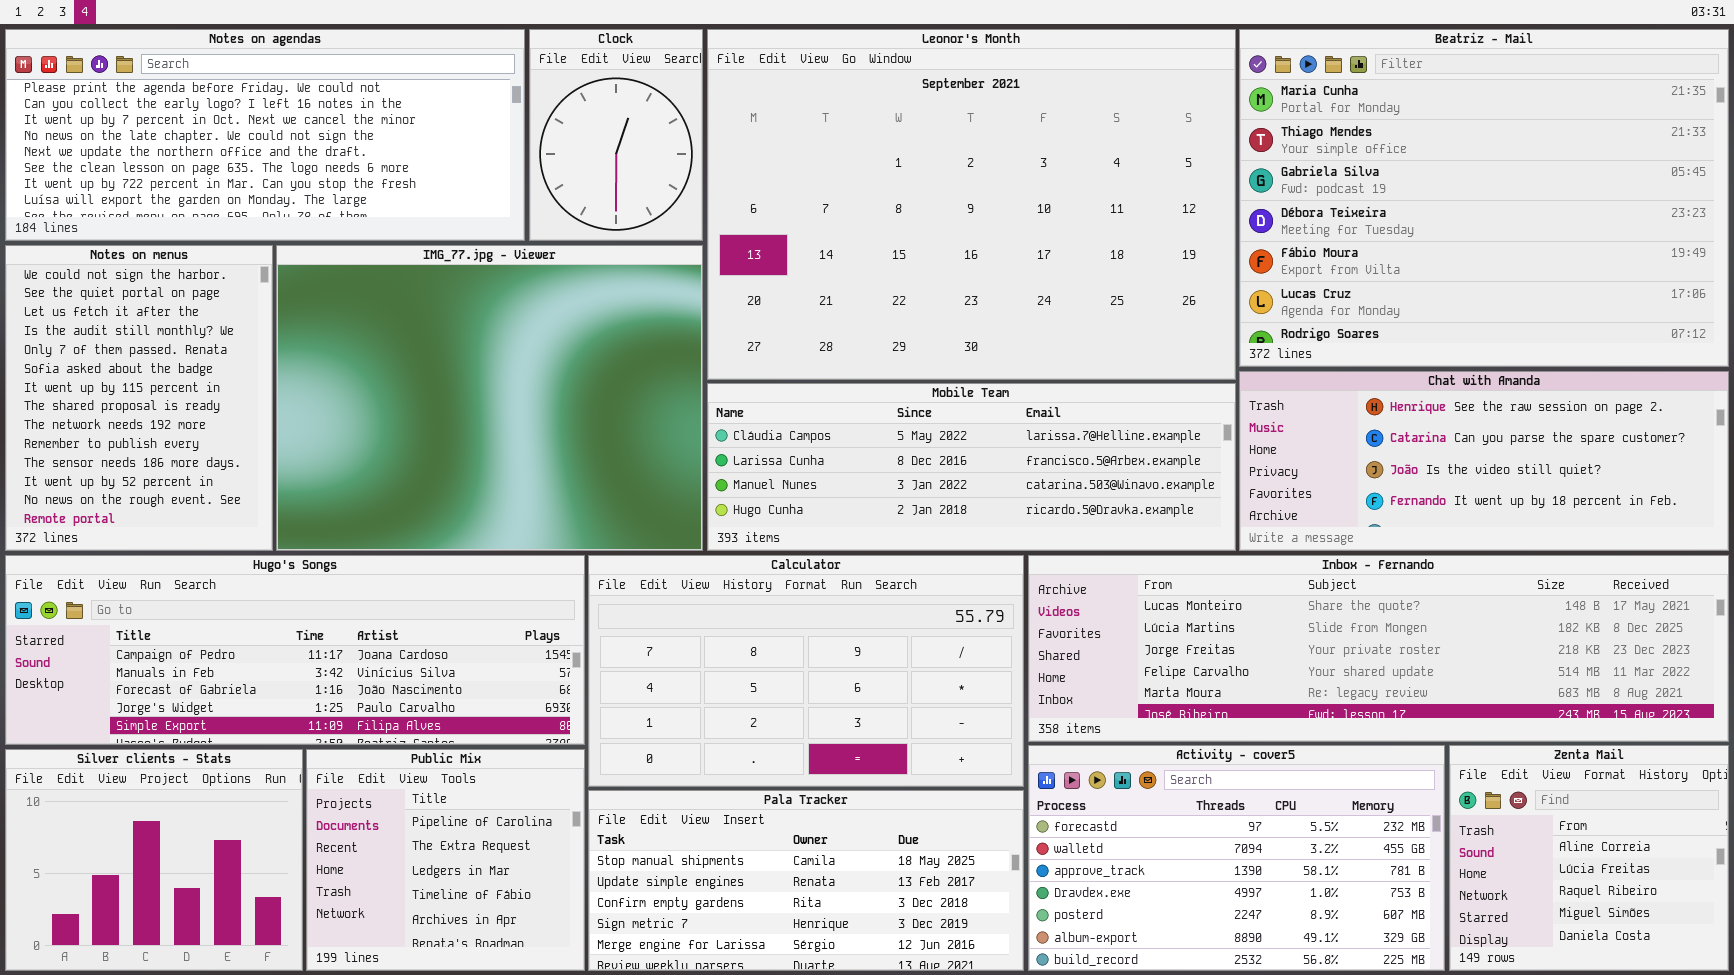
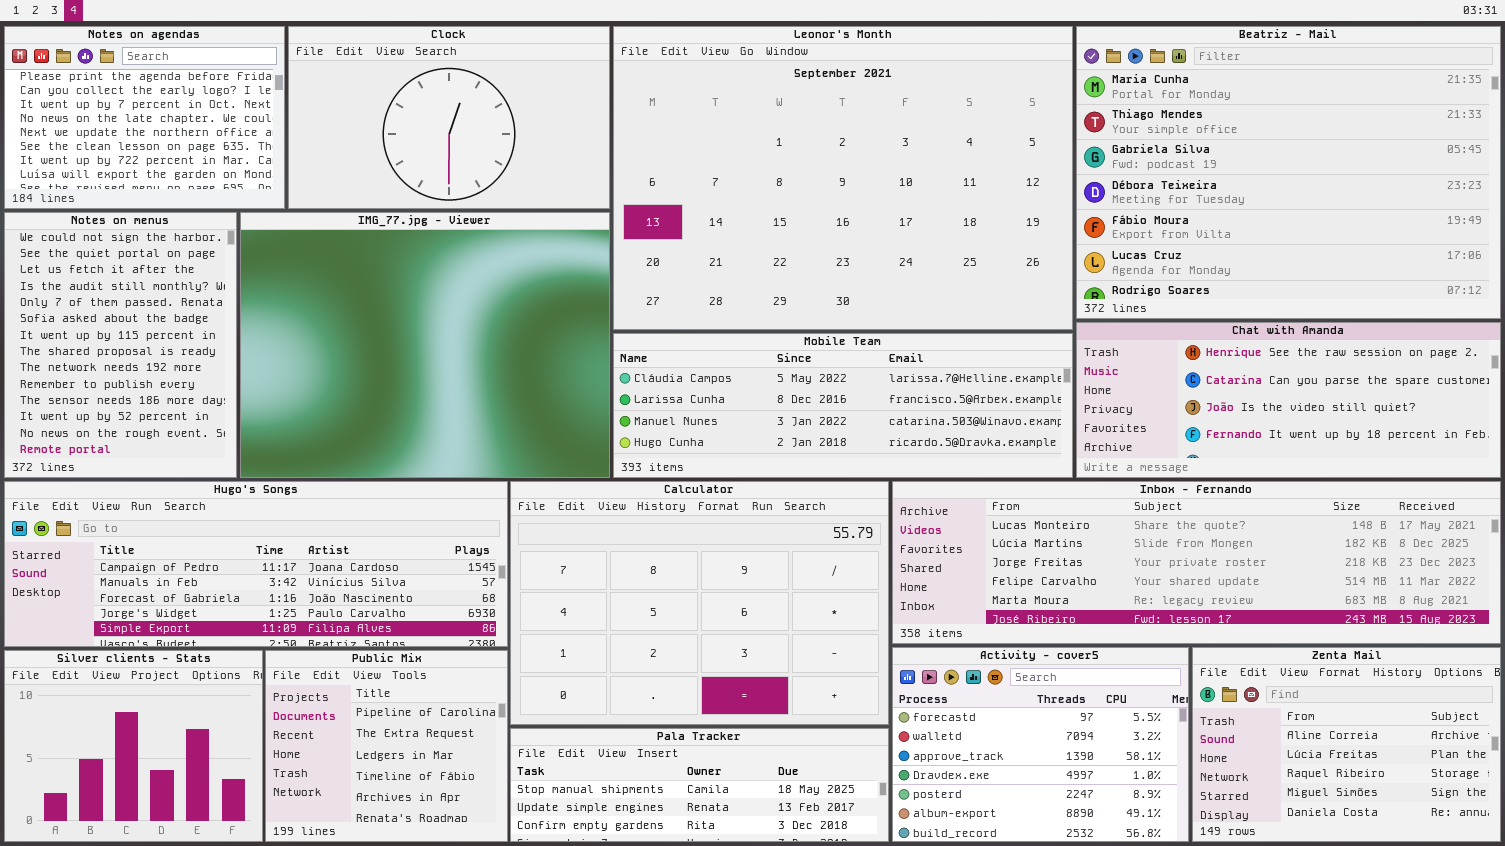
Notes on agendas: [5,29,525,241] -> [4,26,285,209], resized
Clock: [529,29,703,241] -> [288,26,610,209], resized
Calculator: [588,555,1024,787] -> [510,481,889,725], resized
Activity - cover5: [1028,745,1445,971] -> [892,647,1189,842], resized
Zenta Mail: [1449,745,1729,971] -> [1192,647,1501,842], resized
Pala Tracker: [588,790,1024,971] -> [510,728,889,842], resized

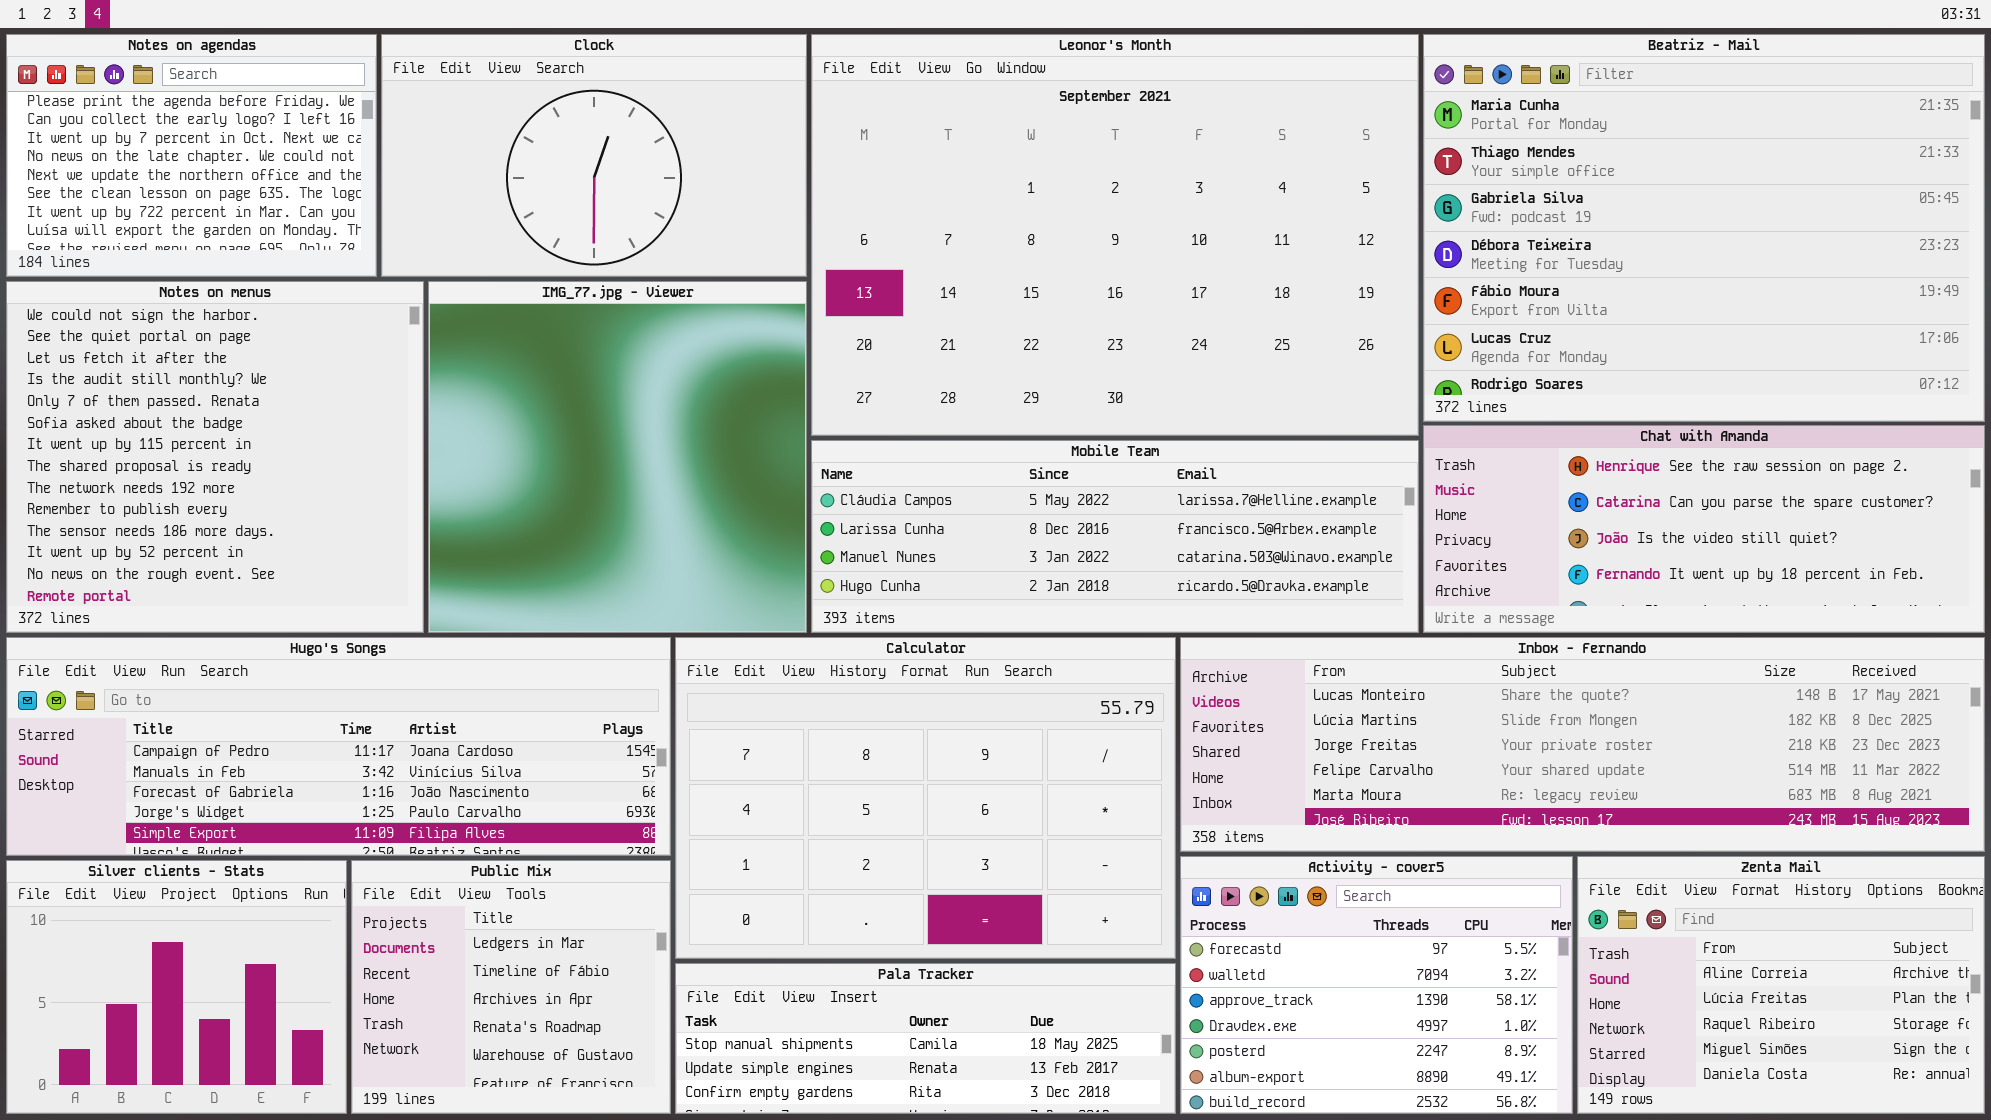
Notes on menus: [4,212,237,478] -> [6,281,424,633], resized
IMG_77.jpg - Viewer: [240,212,610,478] -> [428,281,807,633], resized
Public Mix: [265,650,508,842] -> [351,860,671,1114], scrolled down 2 rows

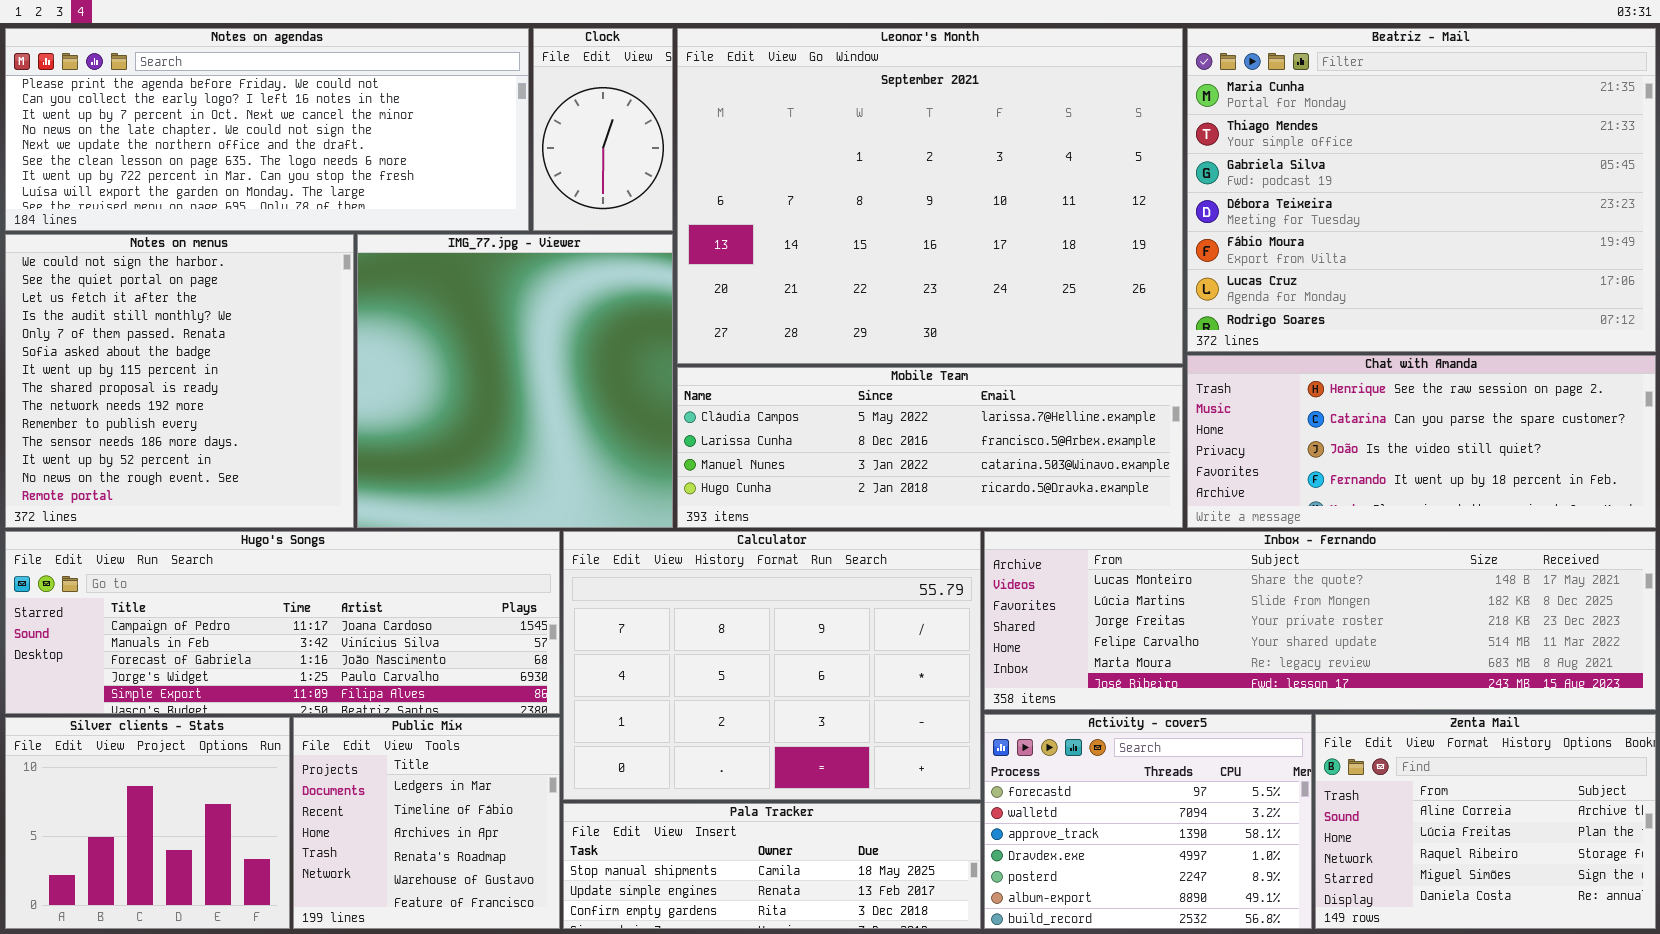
Notes on agendas: [6,34,377,277] -> [5,28,529,231], resized
Clock: [381,34,807,277] -> [533,28,673,231], resized

